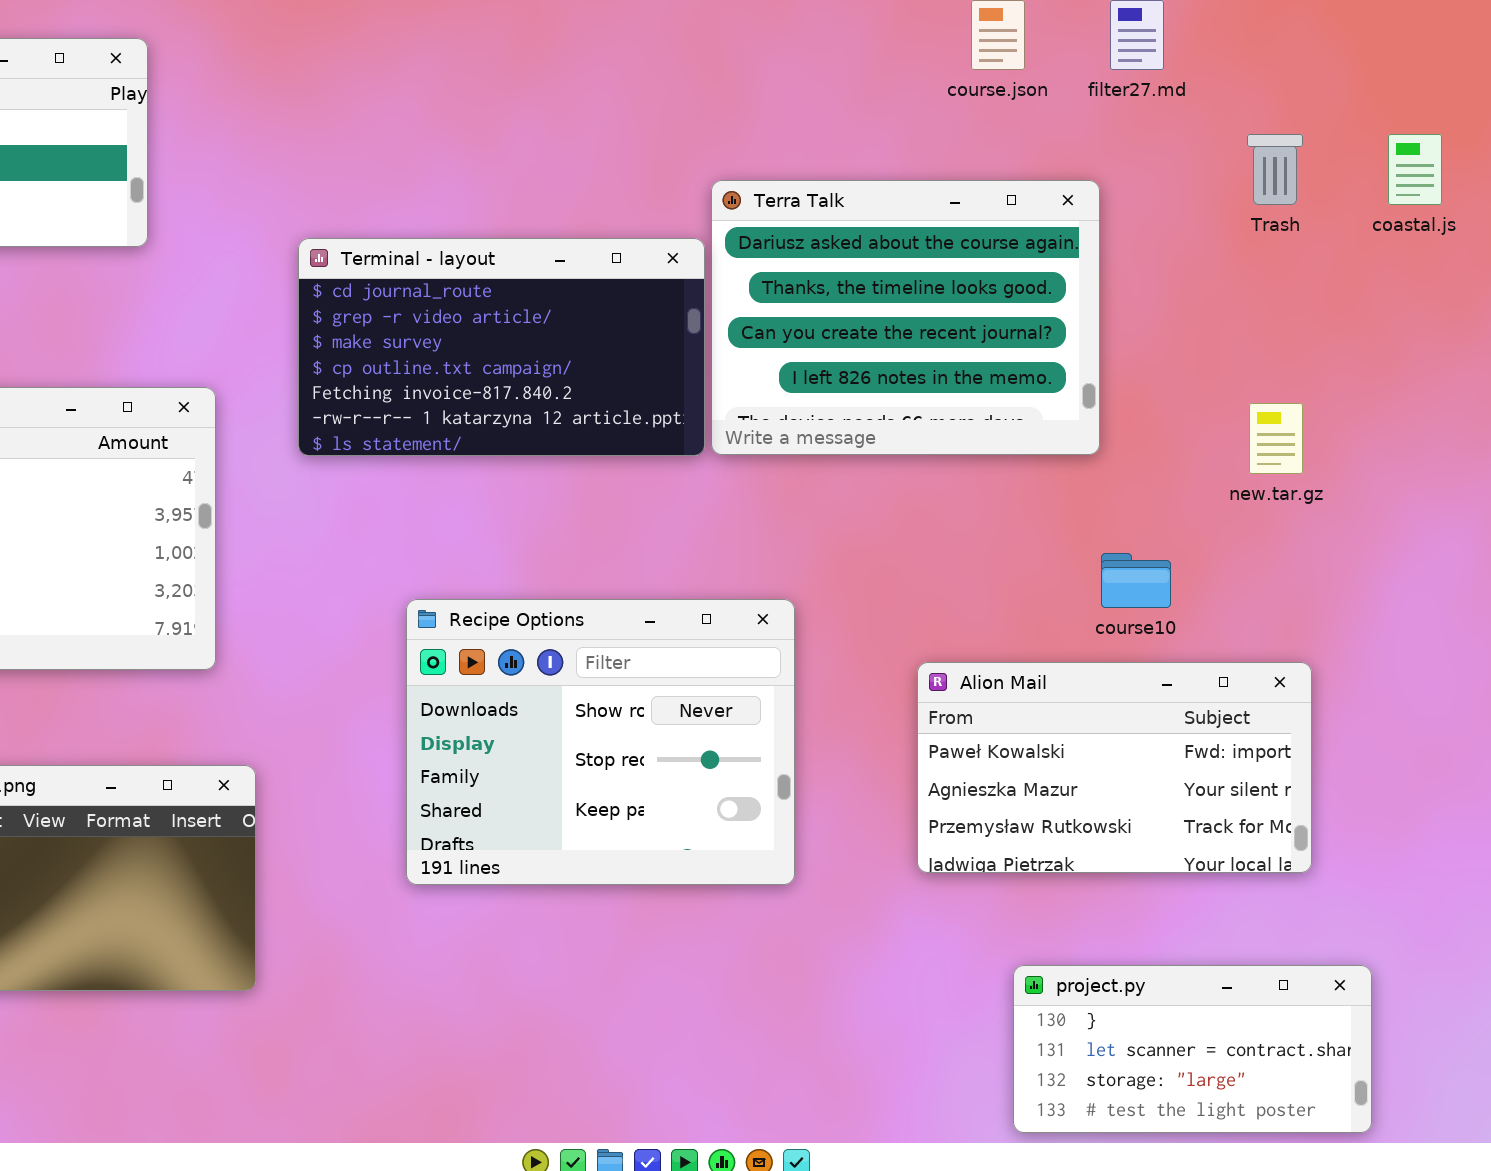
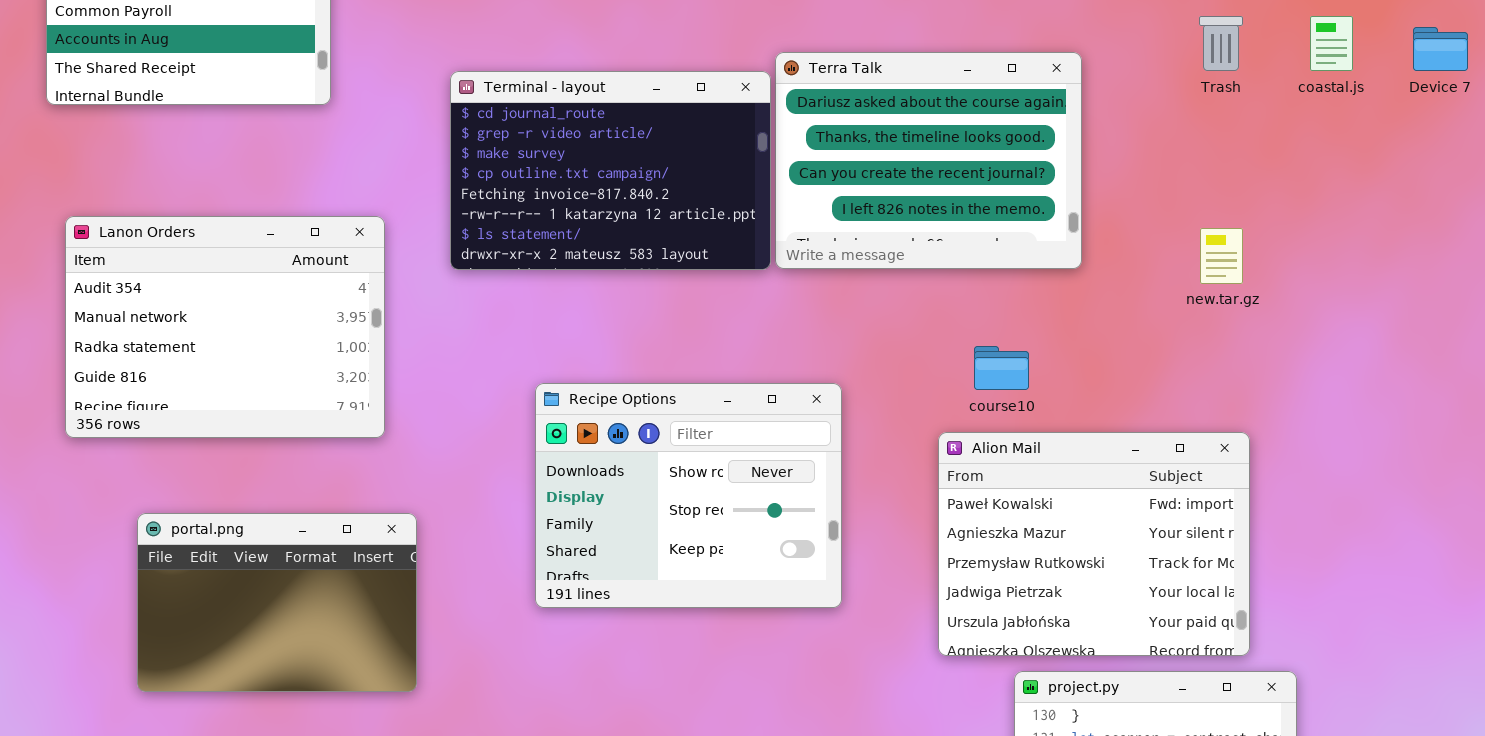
Terminal - layout: [298,238,705,456] -> [450,71,771,270], resized
course10: [1101,553,1171,608] -> [974,346,1029,390], moved
Alion Mail: [917,662,1312,873] -> [938,432,1250,656], resized

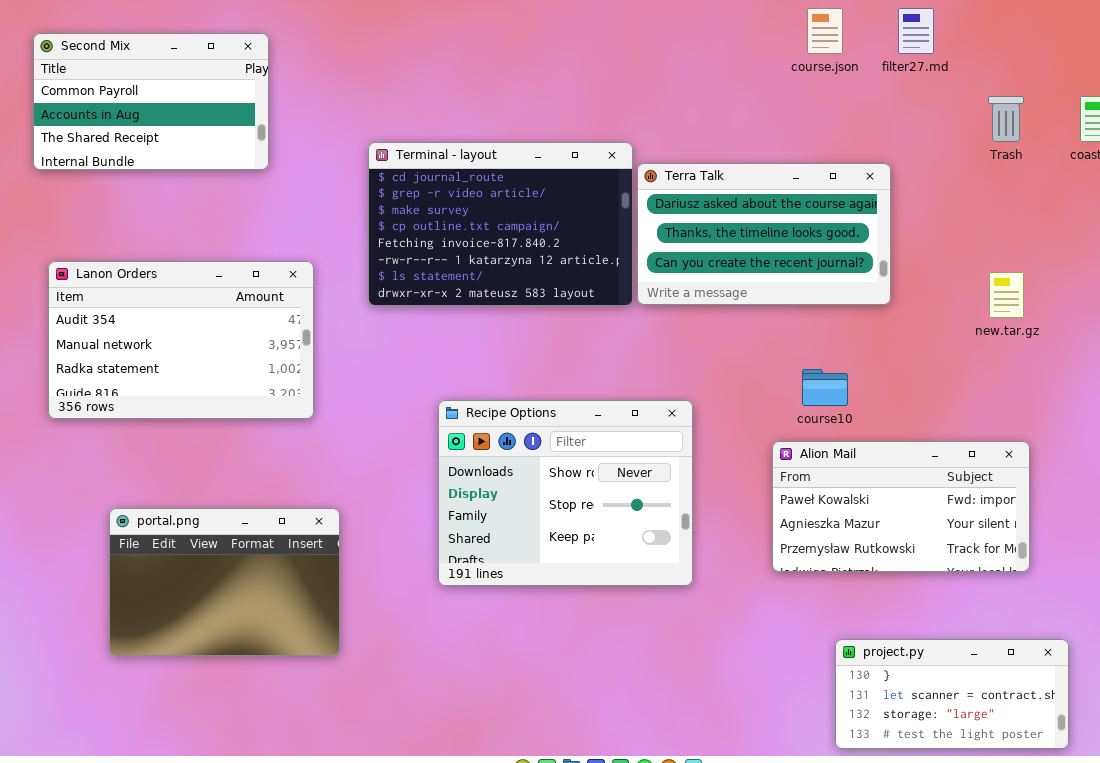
Terra Talk: [775,52,1082,269] -> [637,163,891,305], resized
Lanon Orders: [65,216,385,438] -> [48,261,314,419], resized
Alion Mail: [938,432,1250,656] -> [772,441,1030,572], resized

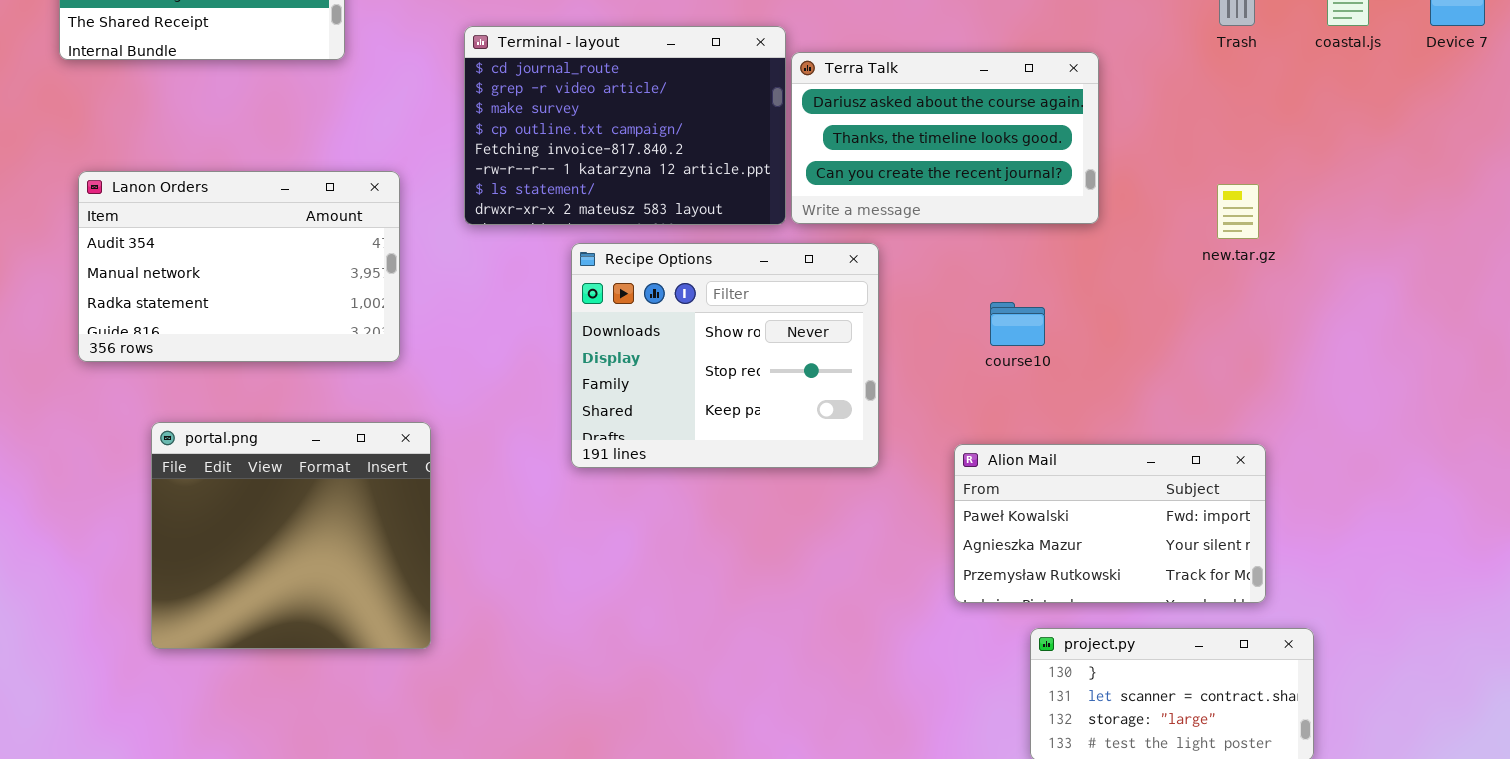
Recipe Options: [438,400,693,586] -> [571,243,879,468], moved
Alion Mail: [772,441,1030,572] -> [954,444,1266,603], moved
portal.png: [109,508,340,656] -> [151,422,431,649], resized

